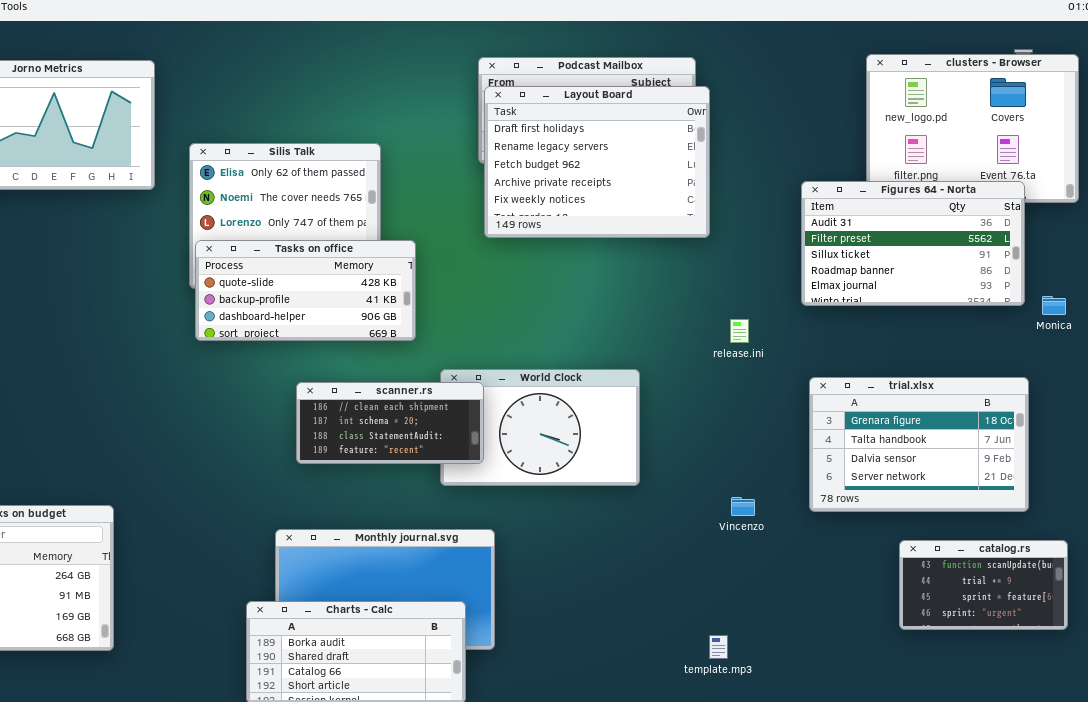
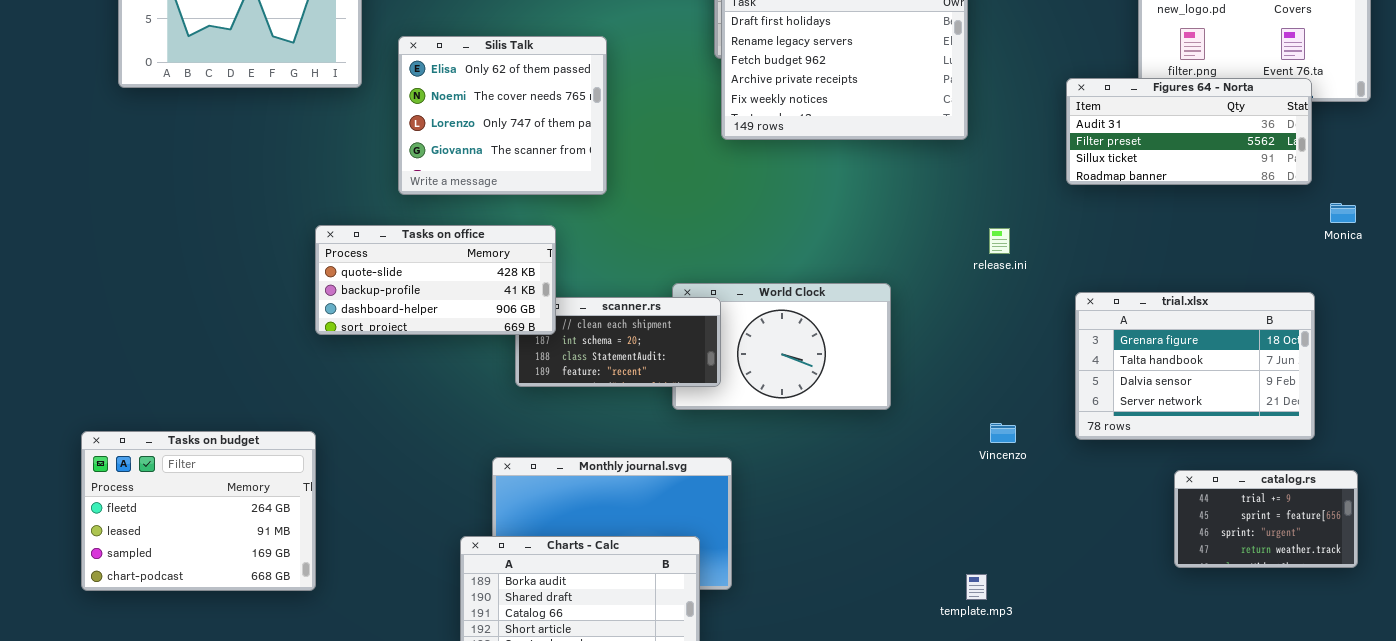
Figures 64 - Norta: [801,181,1025,306] -> [1066,78,1312,185], resized
Tasks on office: [195,240,416,341] -> [315,225,556,335], moved
catalog.rs: [899,540,1068,630] -> [1174,470,1358,568], scrolled down 1 row

